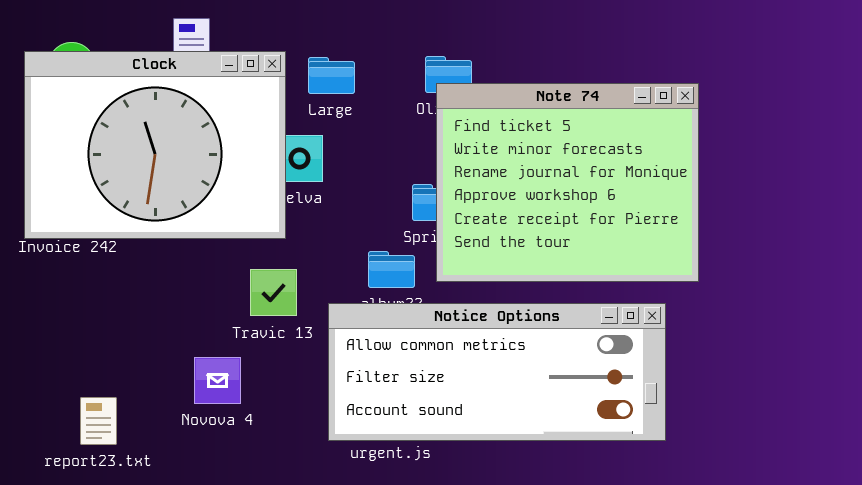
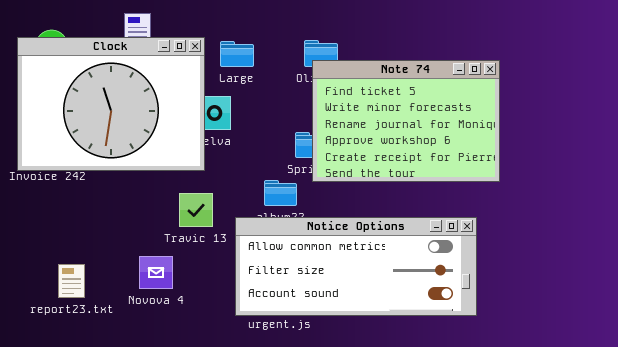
Note 74: [436,83,699,282] -> [312,60,500,182], resized
report23.txt: [80,397,117,445] -> [58,264,85,298], moved

